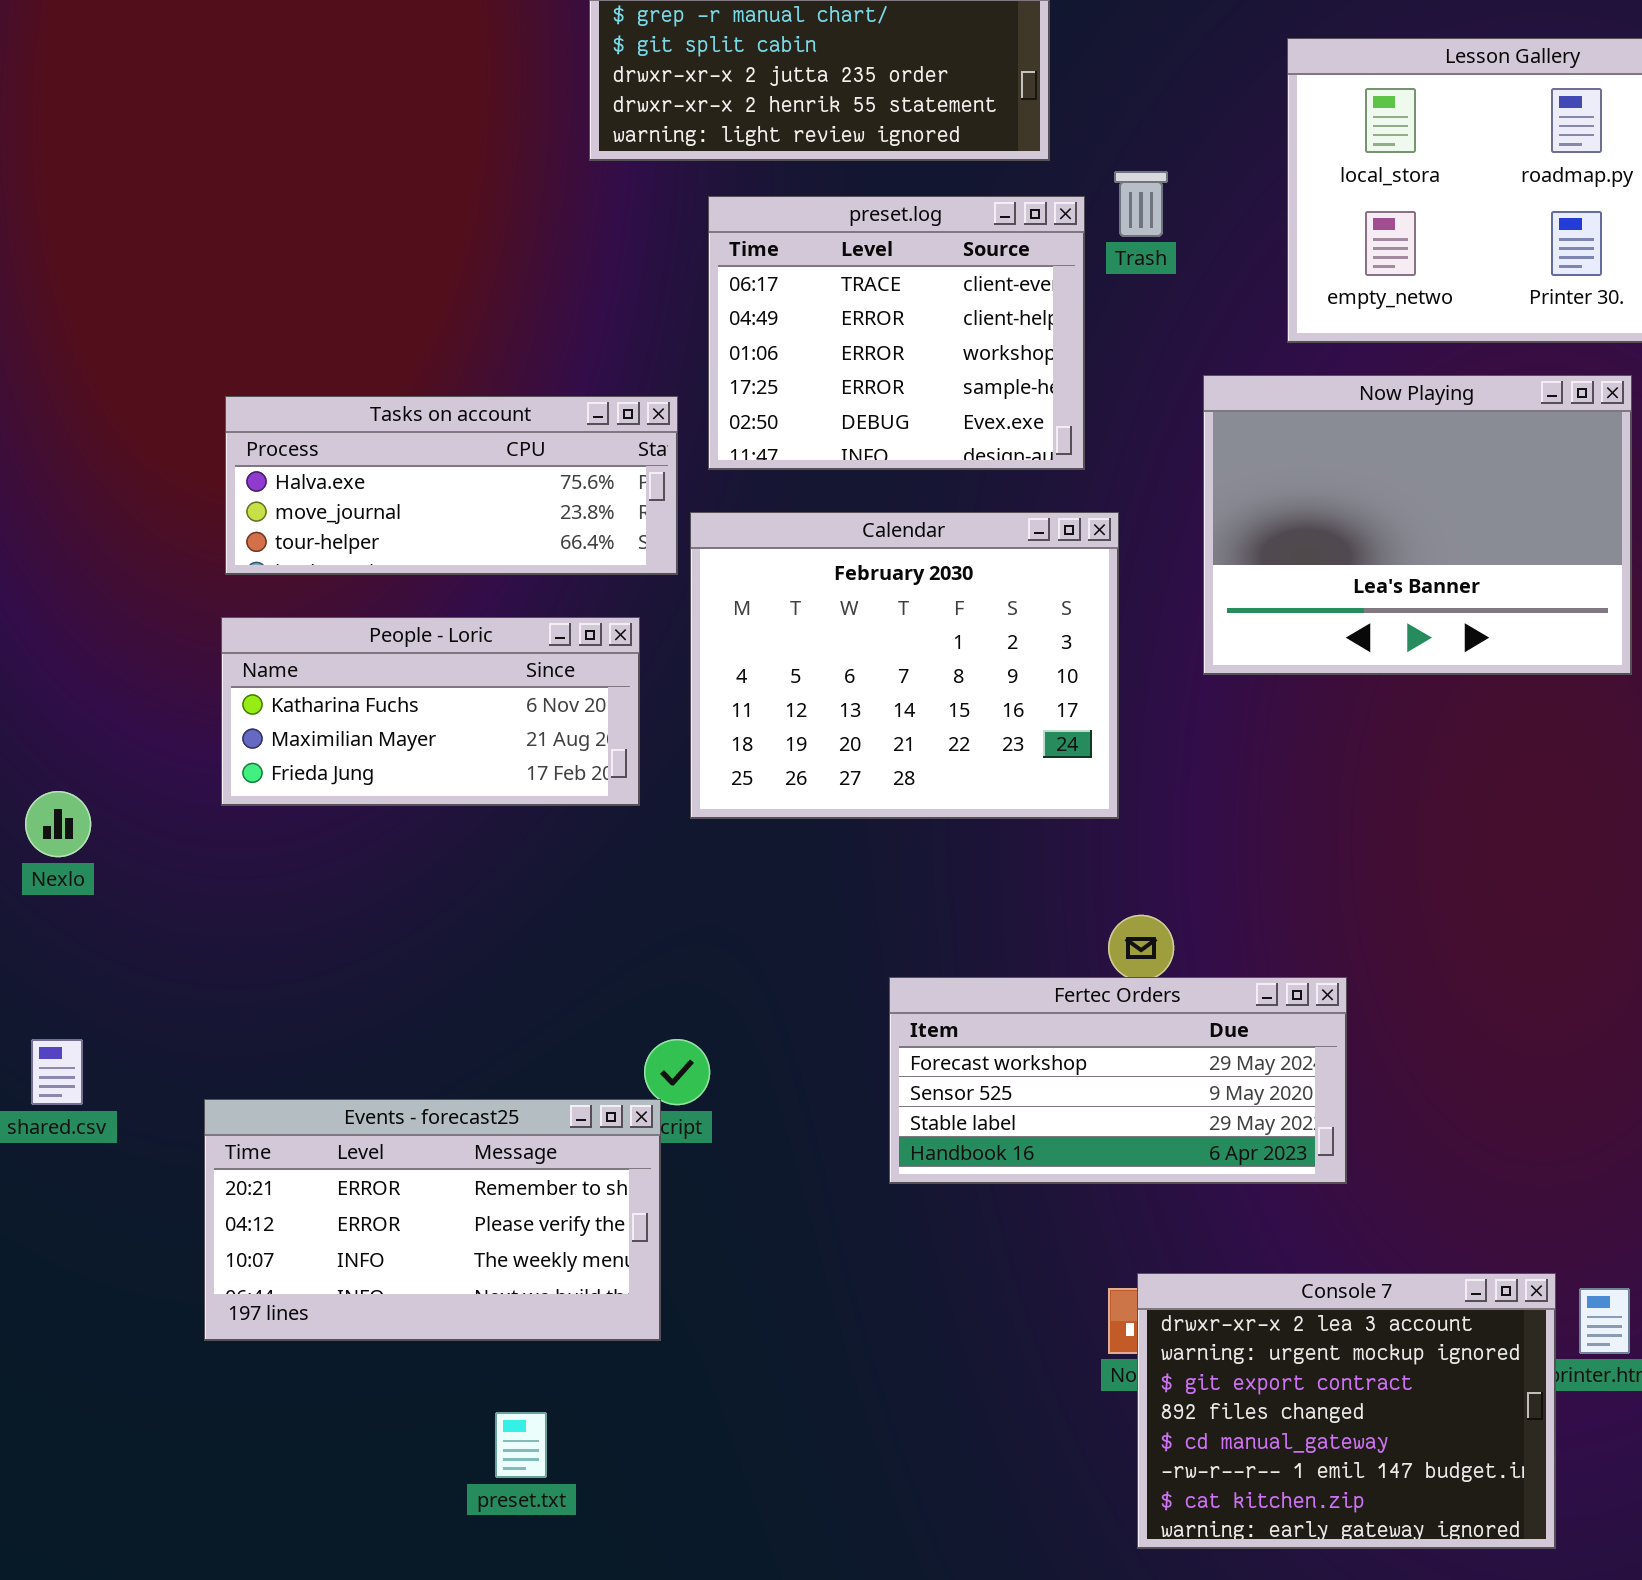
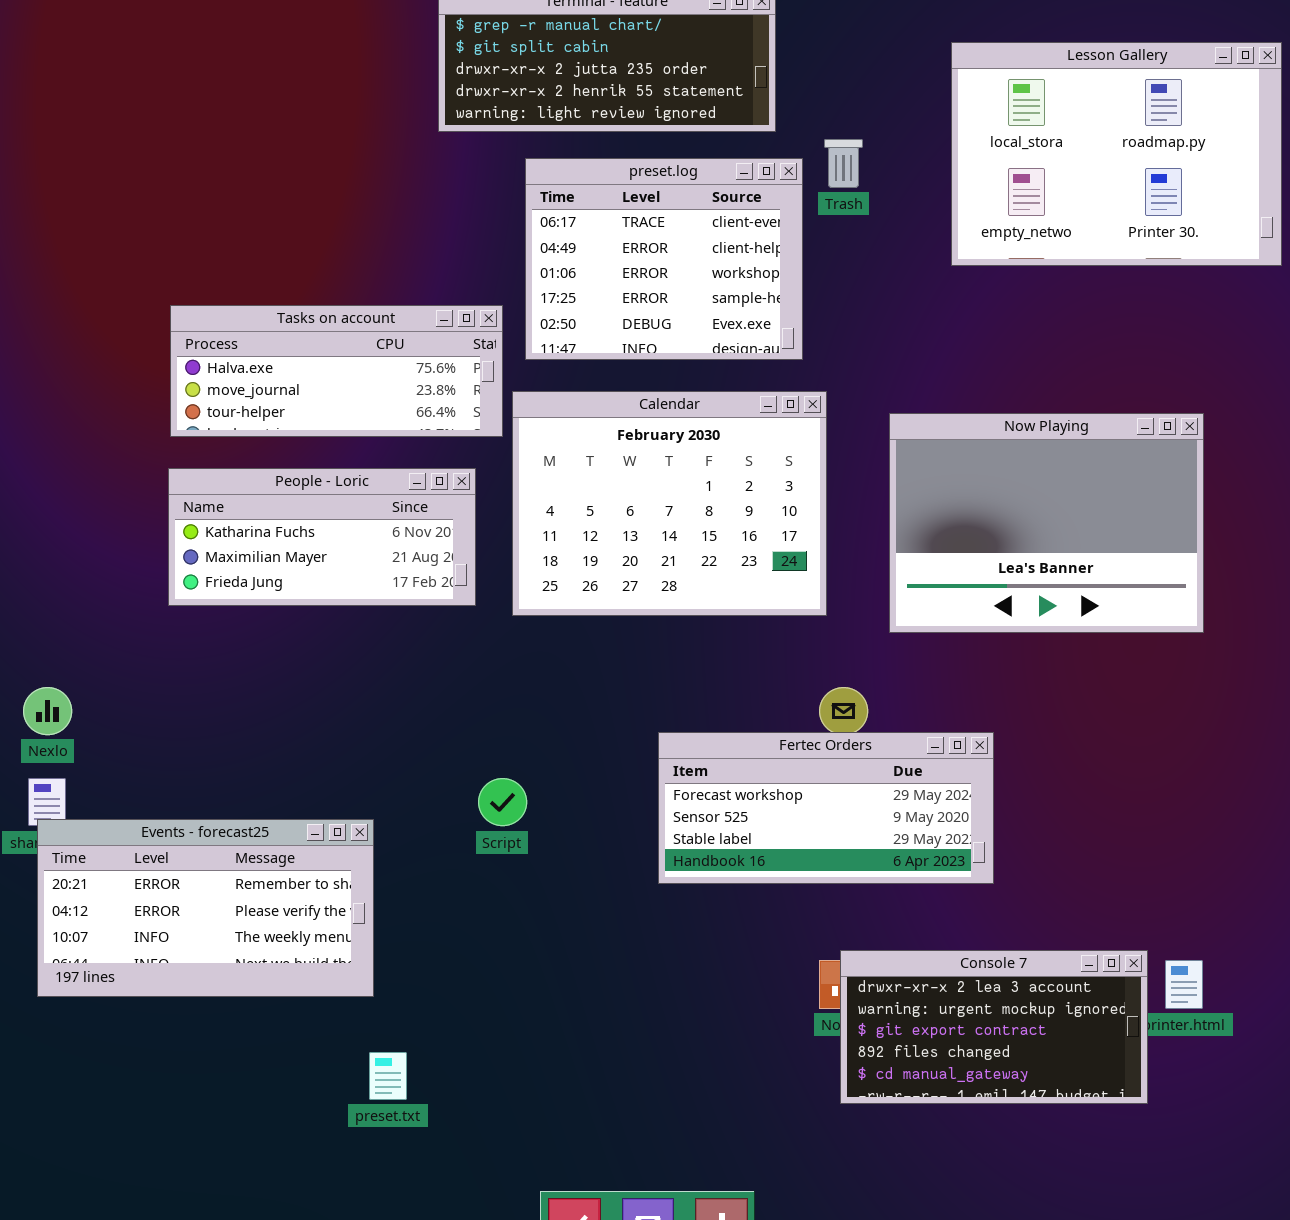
Now Playing: [1203,375,1632,675] -> [889,413,1204,633], moved
Nexlo: [25,791,91,857] -> [23,687,72,735], moved
Events - forecast25: [204,1099,661,1341] -> [37,819,374,997], moved
Console 7: [1137,1273,1556,1549] -> [840,950,1148,1104], resized

